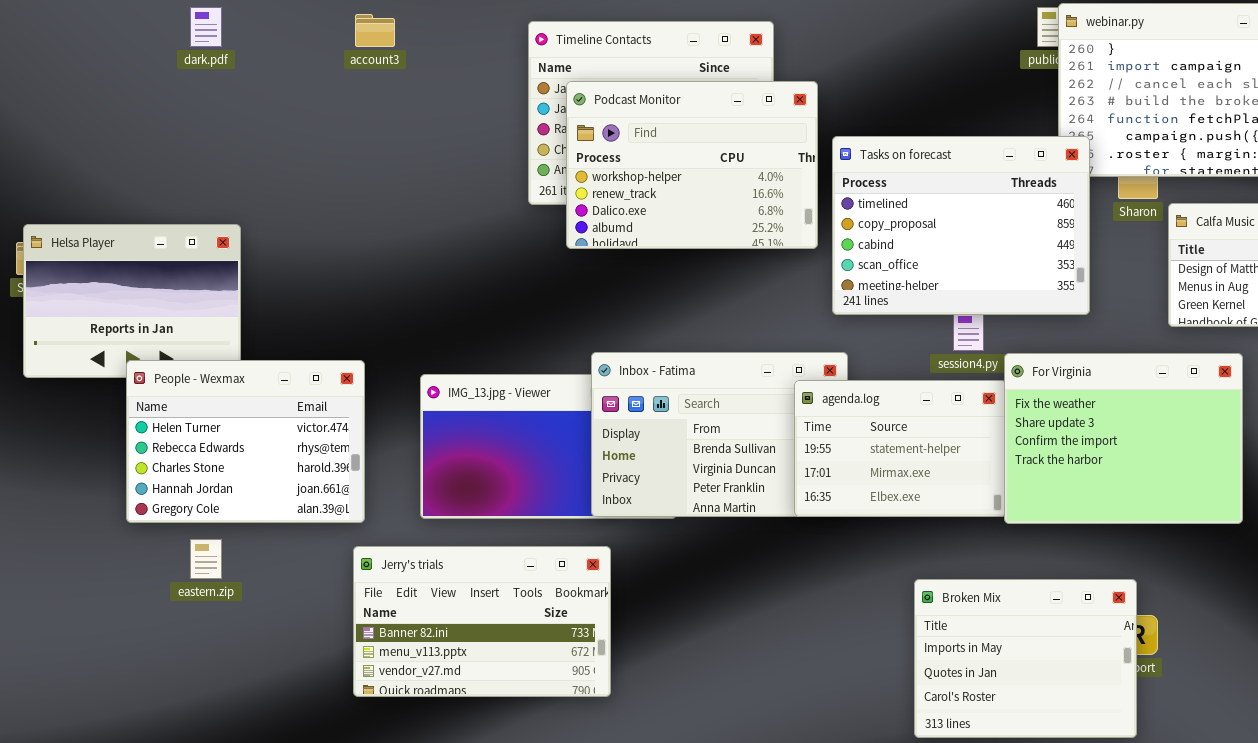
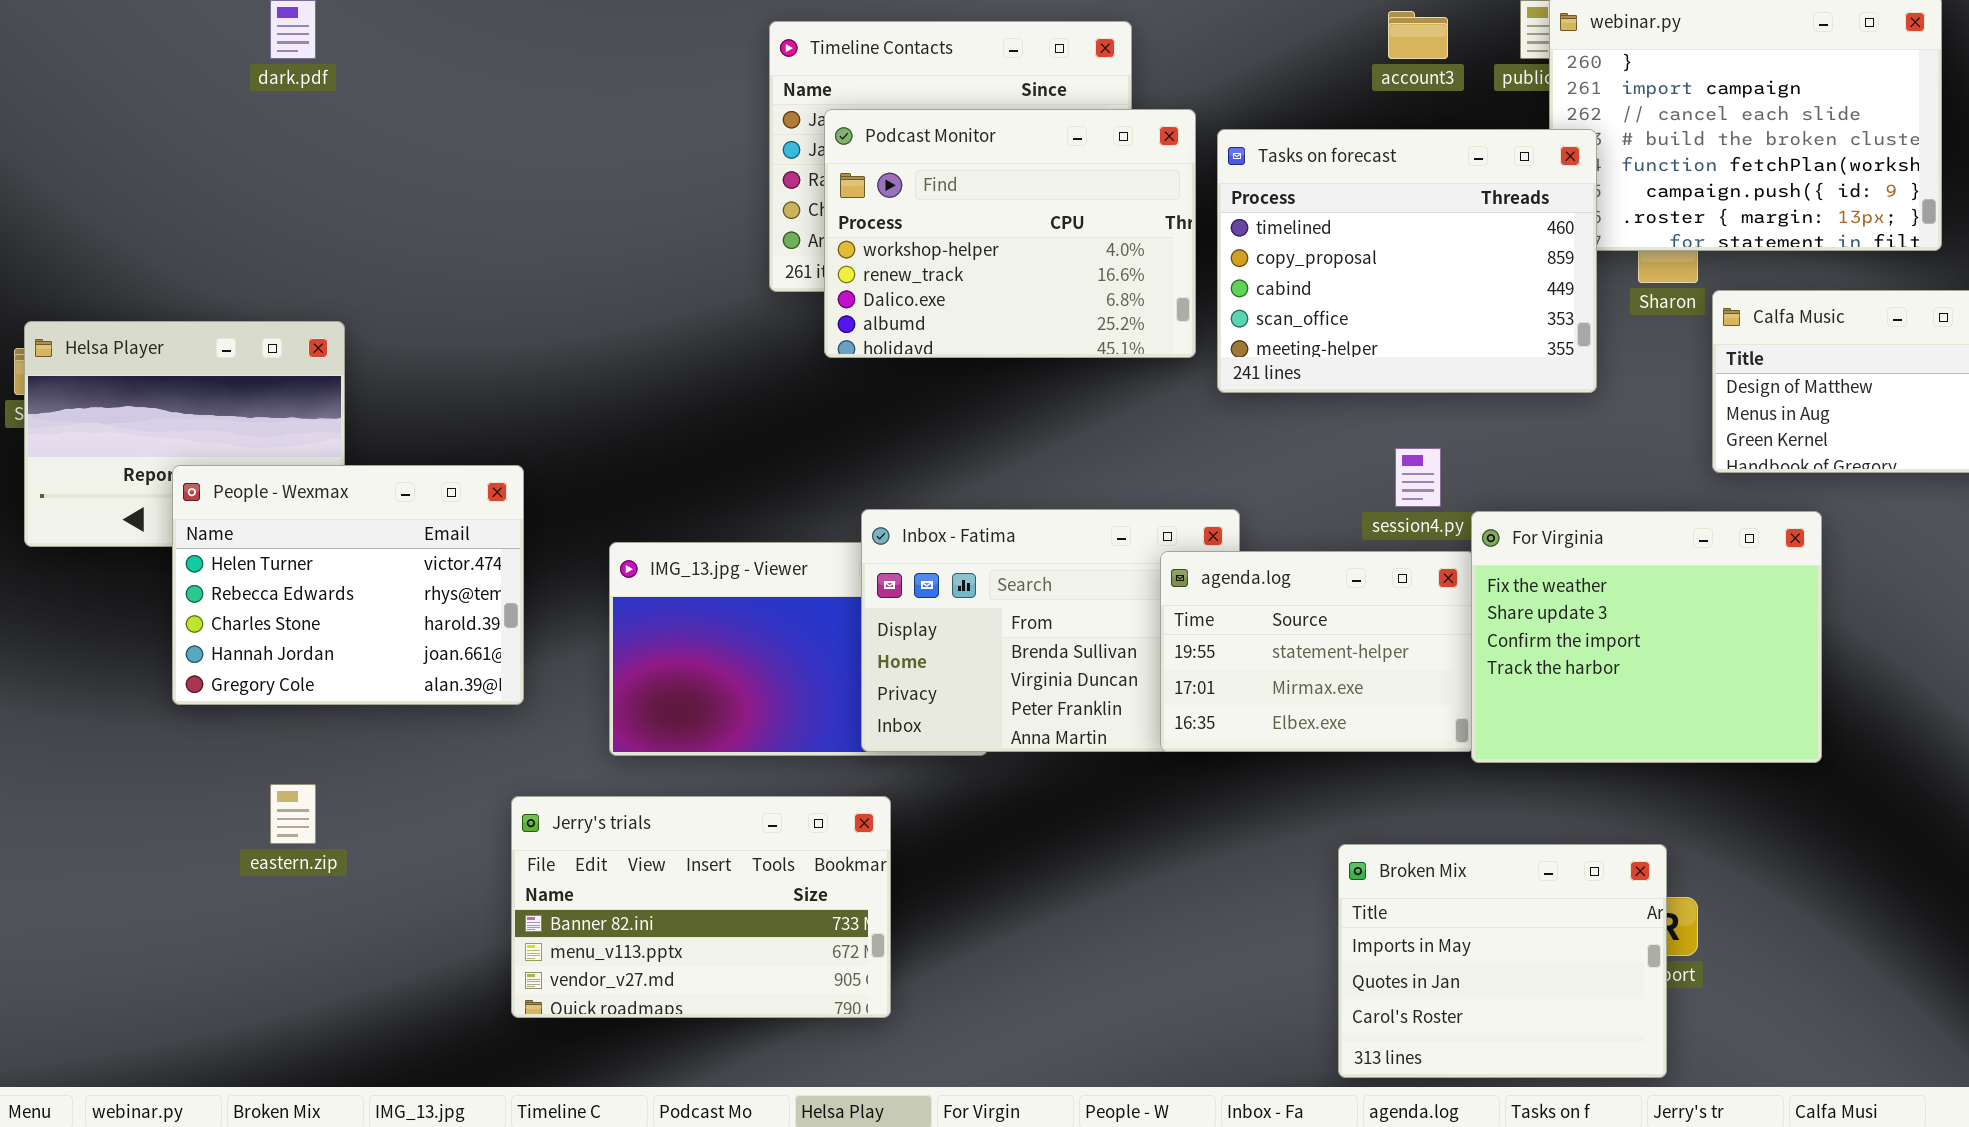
account3: [355,14,395,47] -> [1388,11,1448,59], moved
Tasks on forecast: [832,136,1090,315] -> [1217,129,1597,393], moved
People - Wexmax: [126,360,365,523] -> [172,465,524,705], moved

